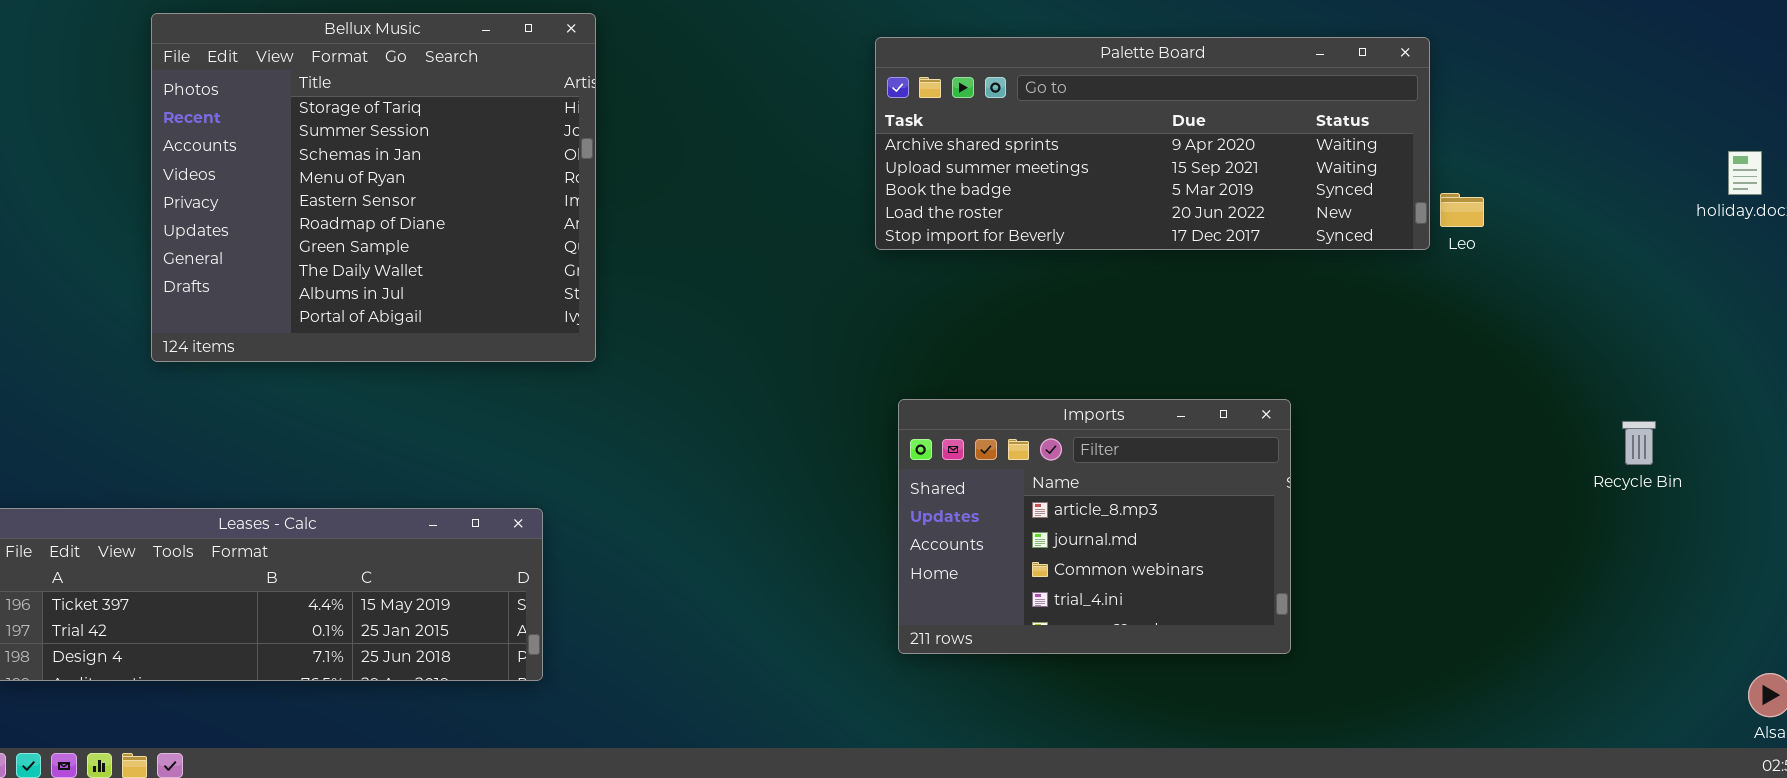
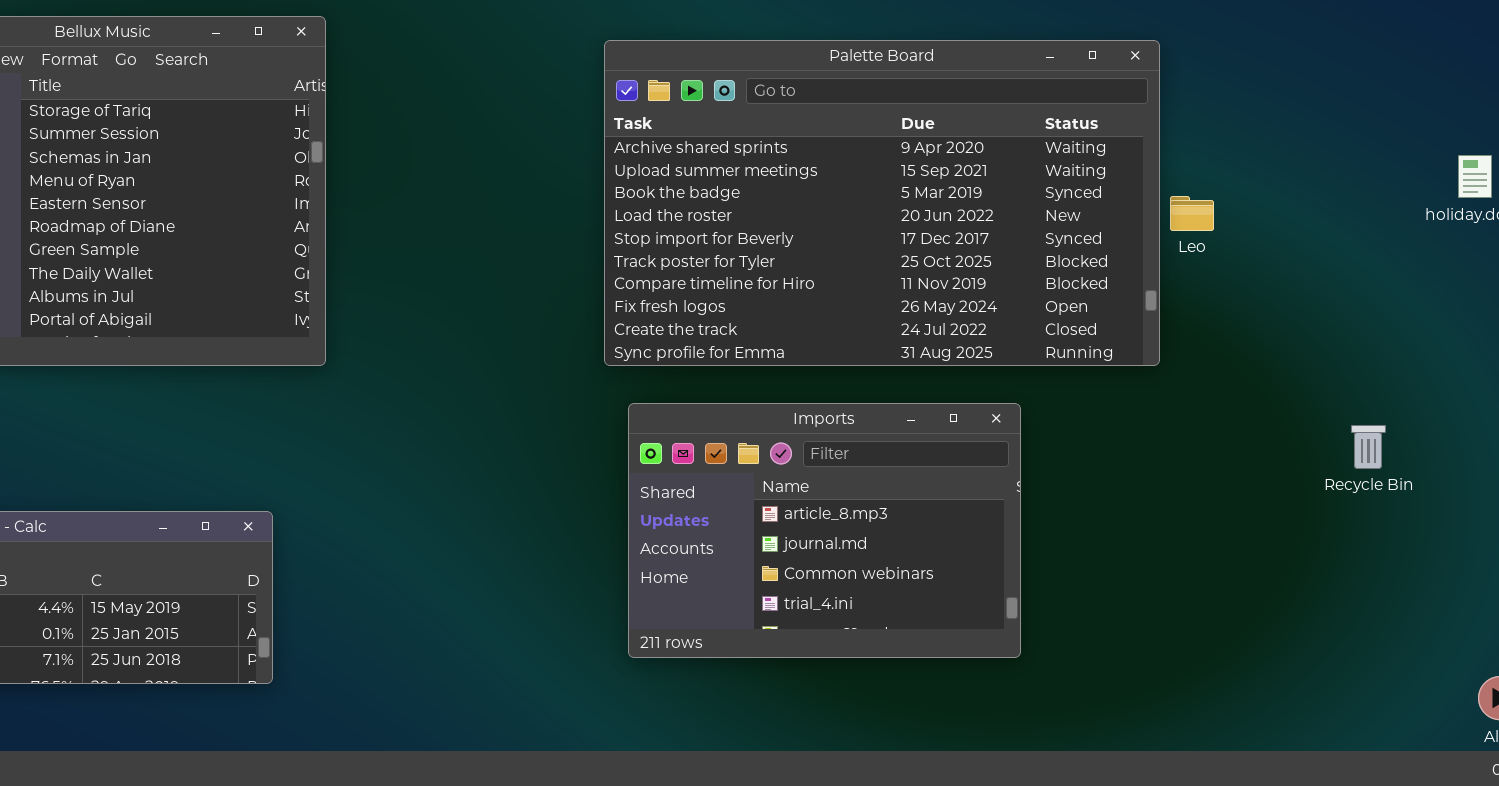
Palette Board: [875,37,1430,250] -> [604,40,1160,366], resized

